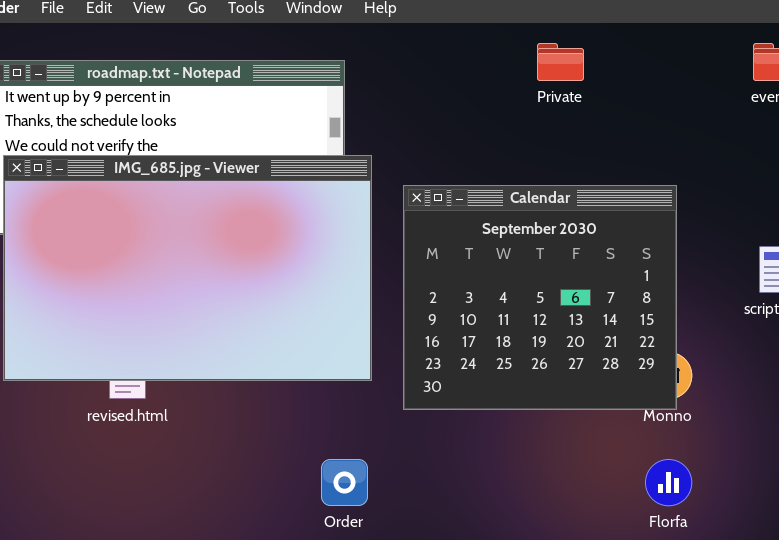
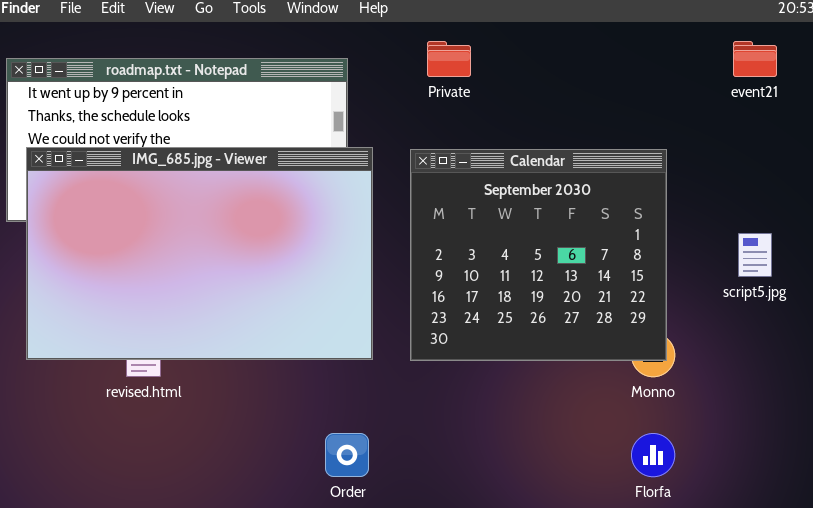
Private: [537,43,584,81] -> [427,41,471,77], moved
Calendar: [403,185,677,410] -> [410,149,667,361], moved

